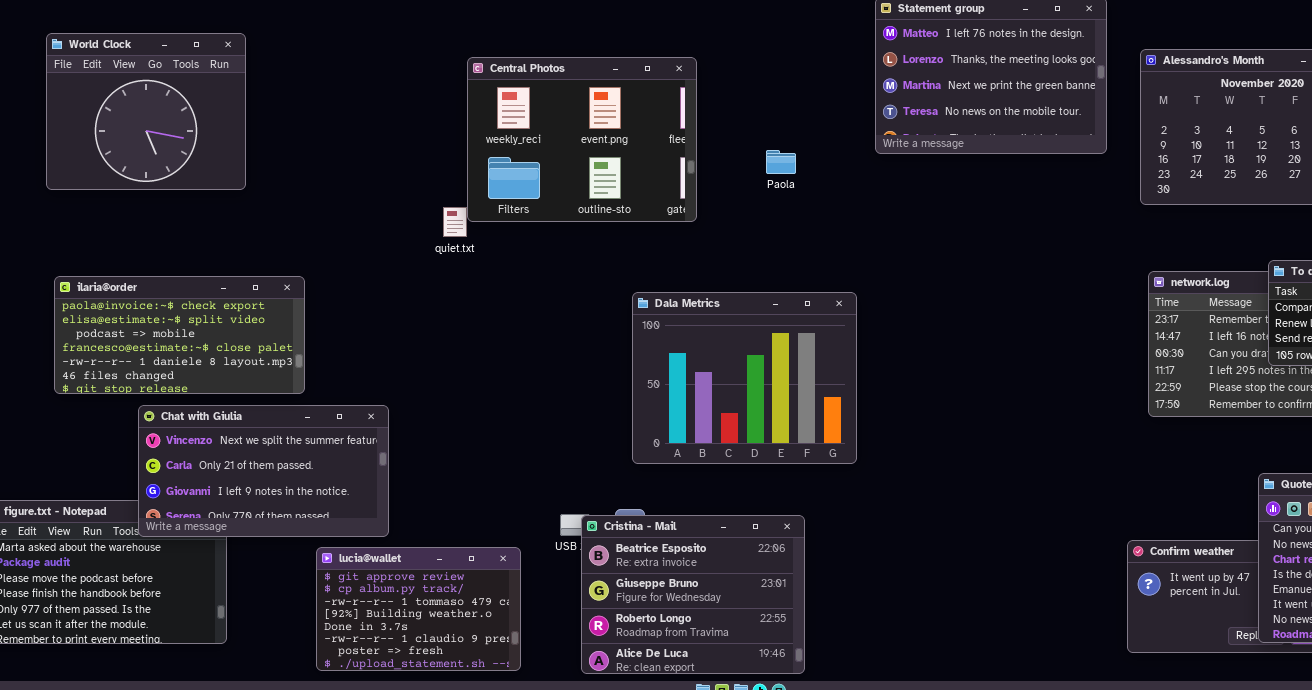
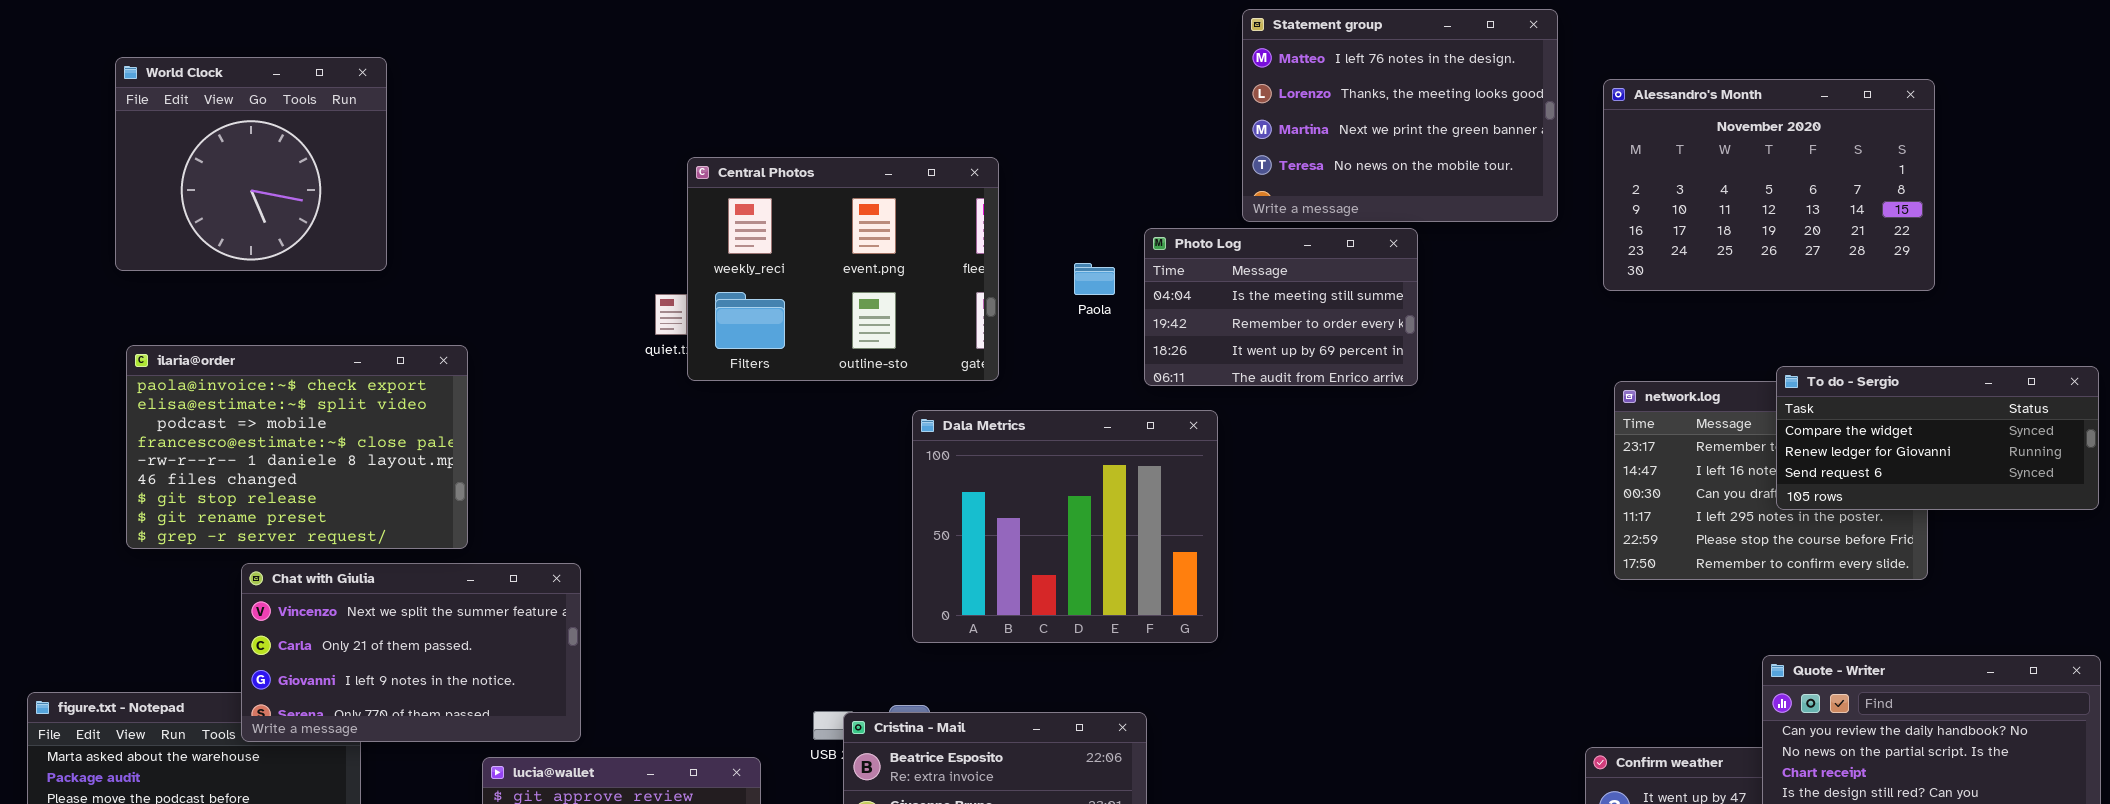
Central Photos: [467,57,697,222] -> [687,157,999,381], moved
Paola: [766,150,796,174] -> [1074,263,1115,295], moved
Photo Log: none -> [1144,228,1418,386], opened
ilaria@order: [54,276,305,394] -> [126,345,468,549], resized

